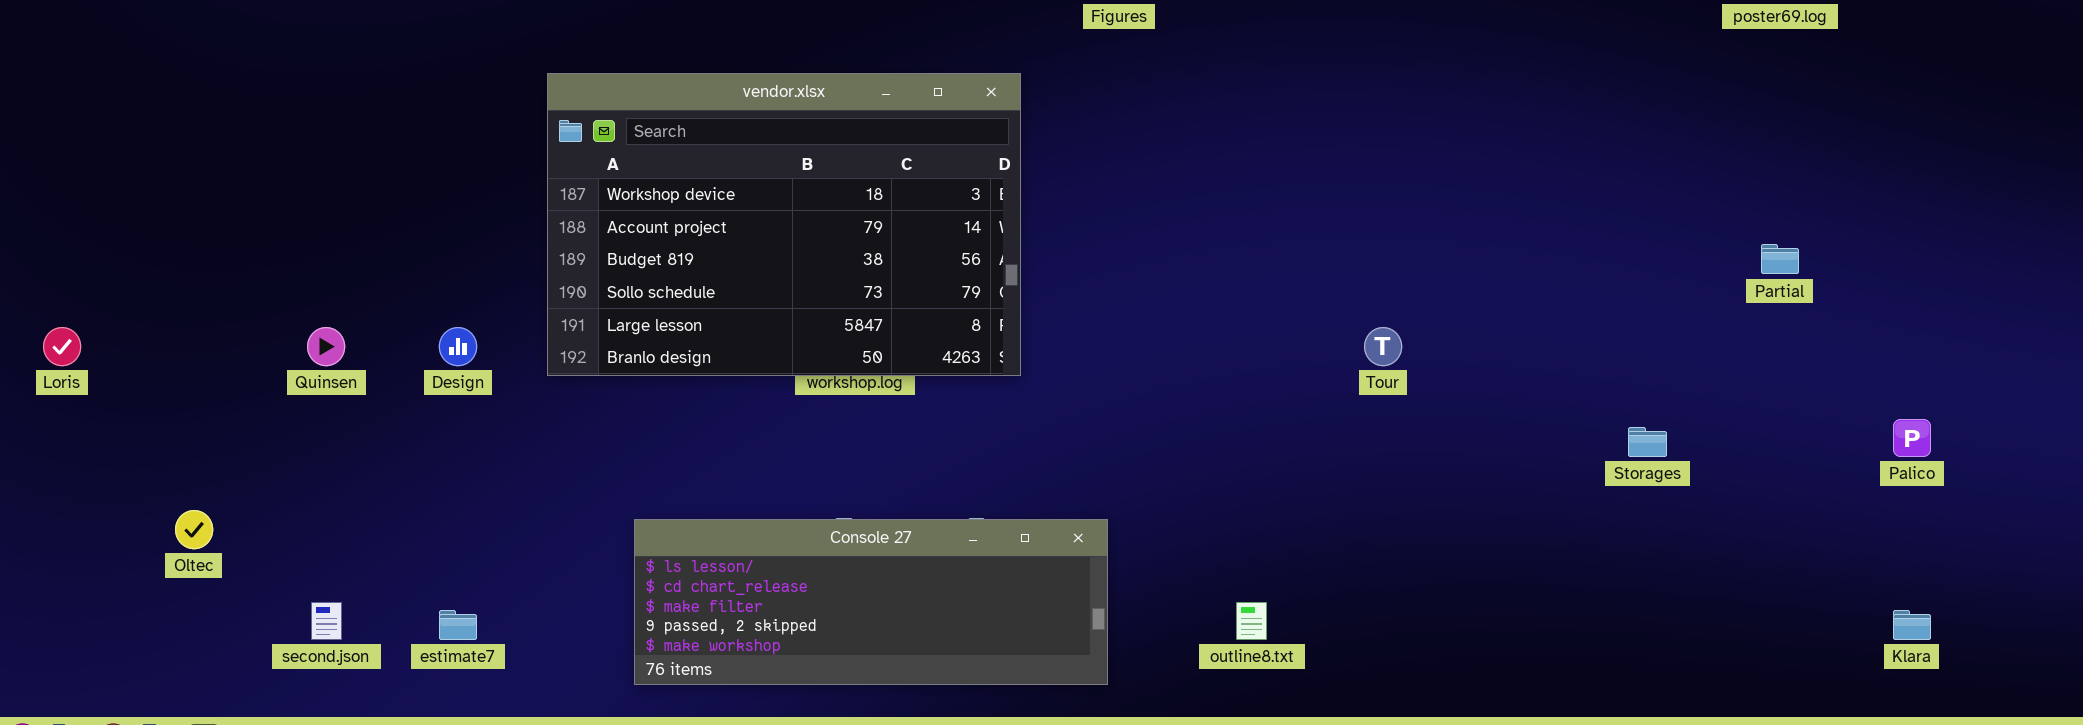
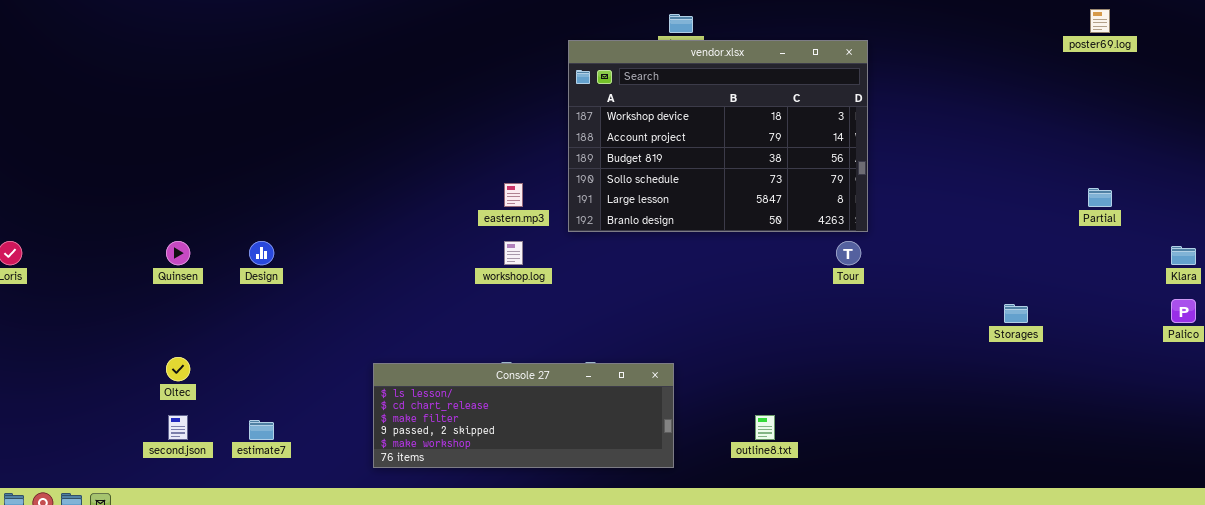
vendor.xlsx: [547,73,1021,376] -> [568,40,868,232], moved
Oltec: [175,510,213,549] -> [166,357,190,381], moved
Klara: [1893,610,1931,640] -> [1171,246,1196,265], moved

